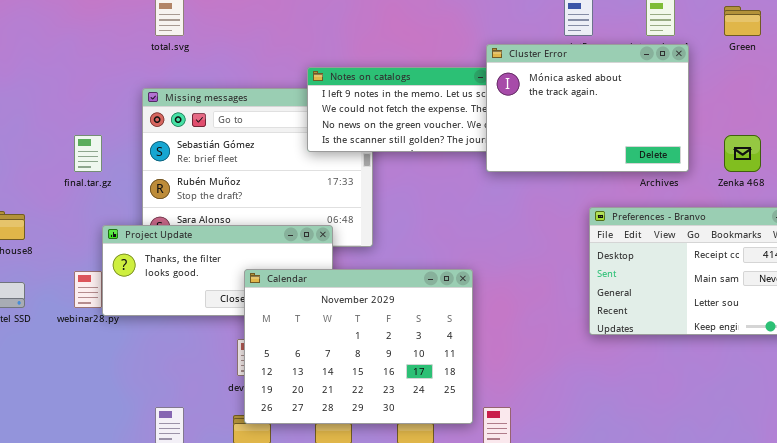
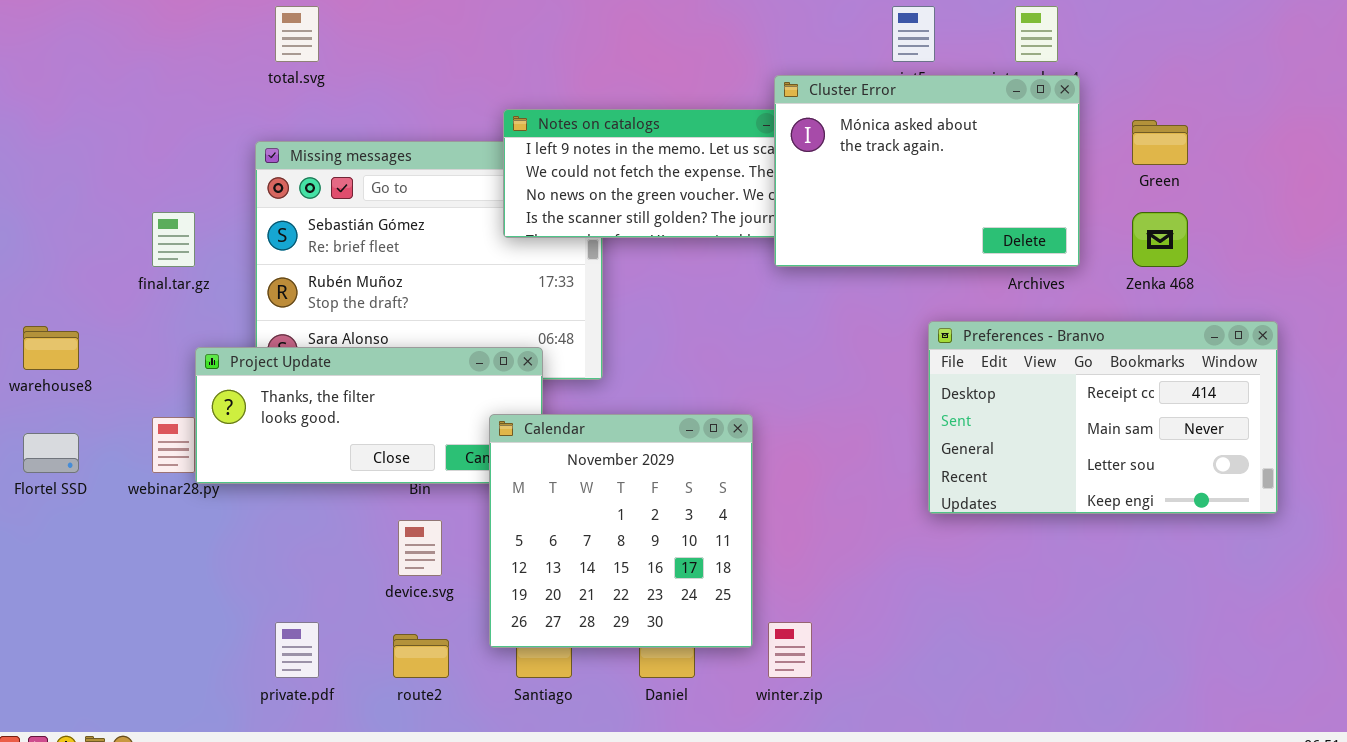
Green: [724,6,761,36] -> [1132,120,1188,165], moved
Calendar: [244,269,473,424] -> [489,414,753,648], resized

